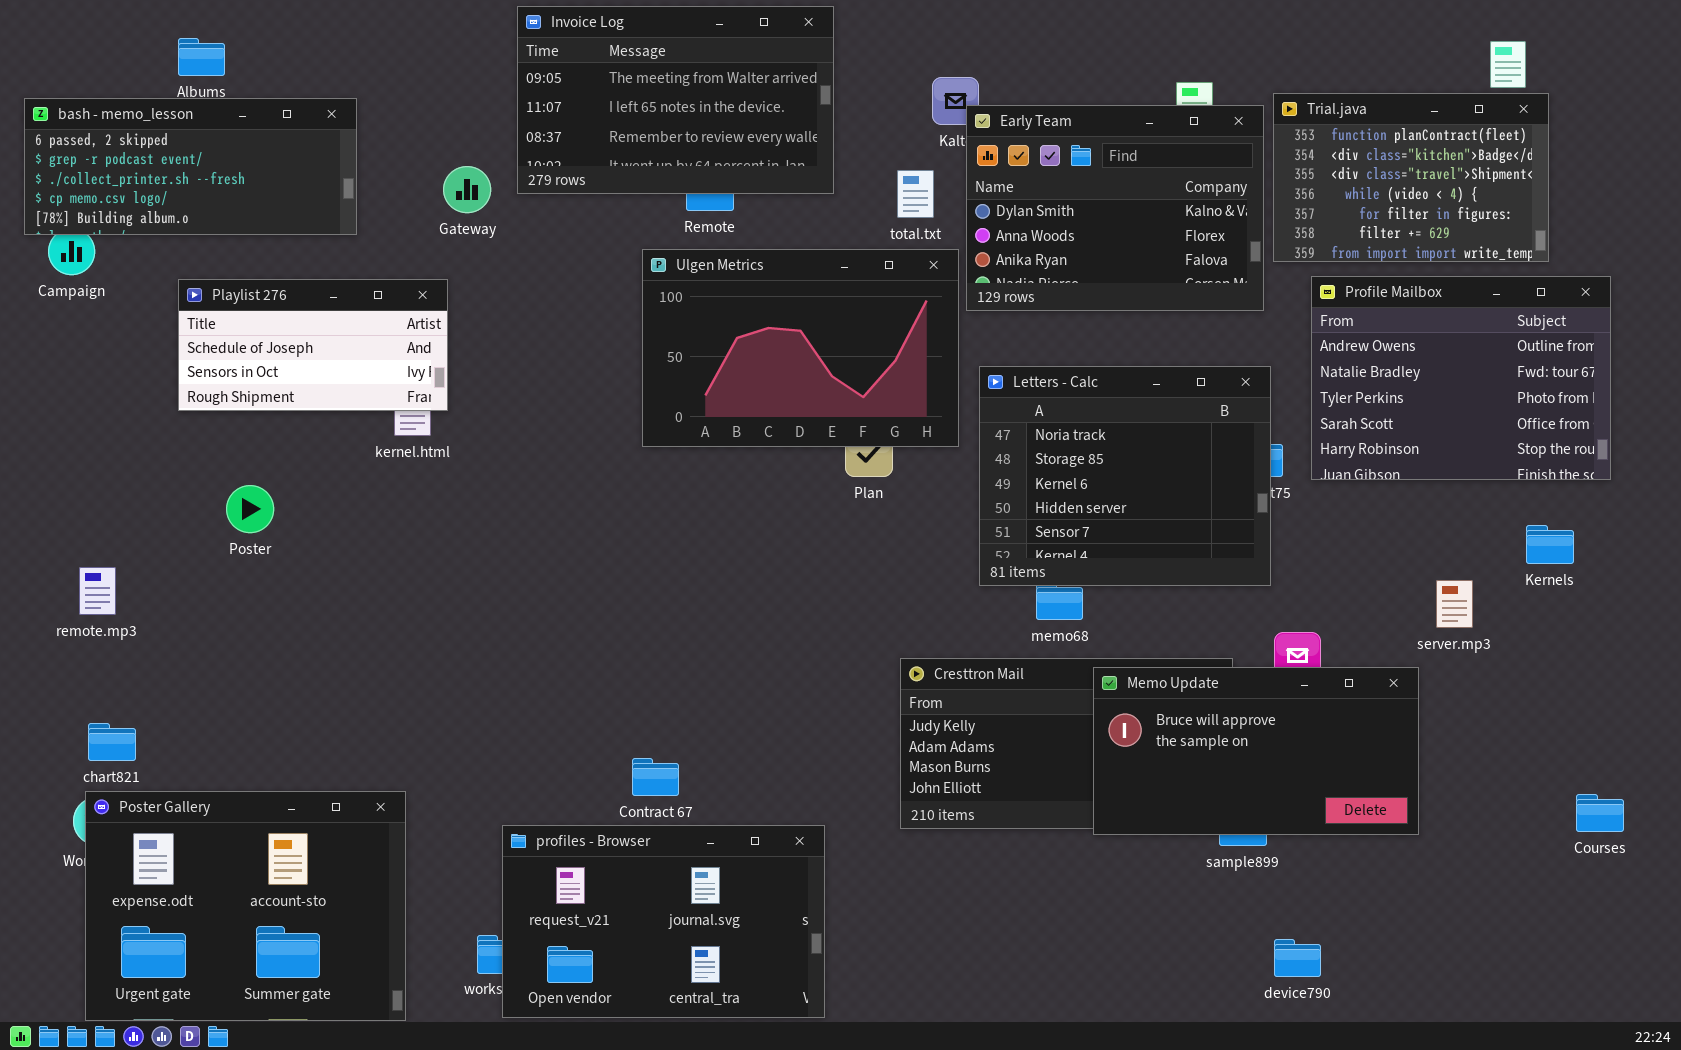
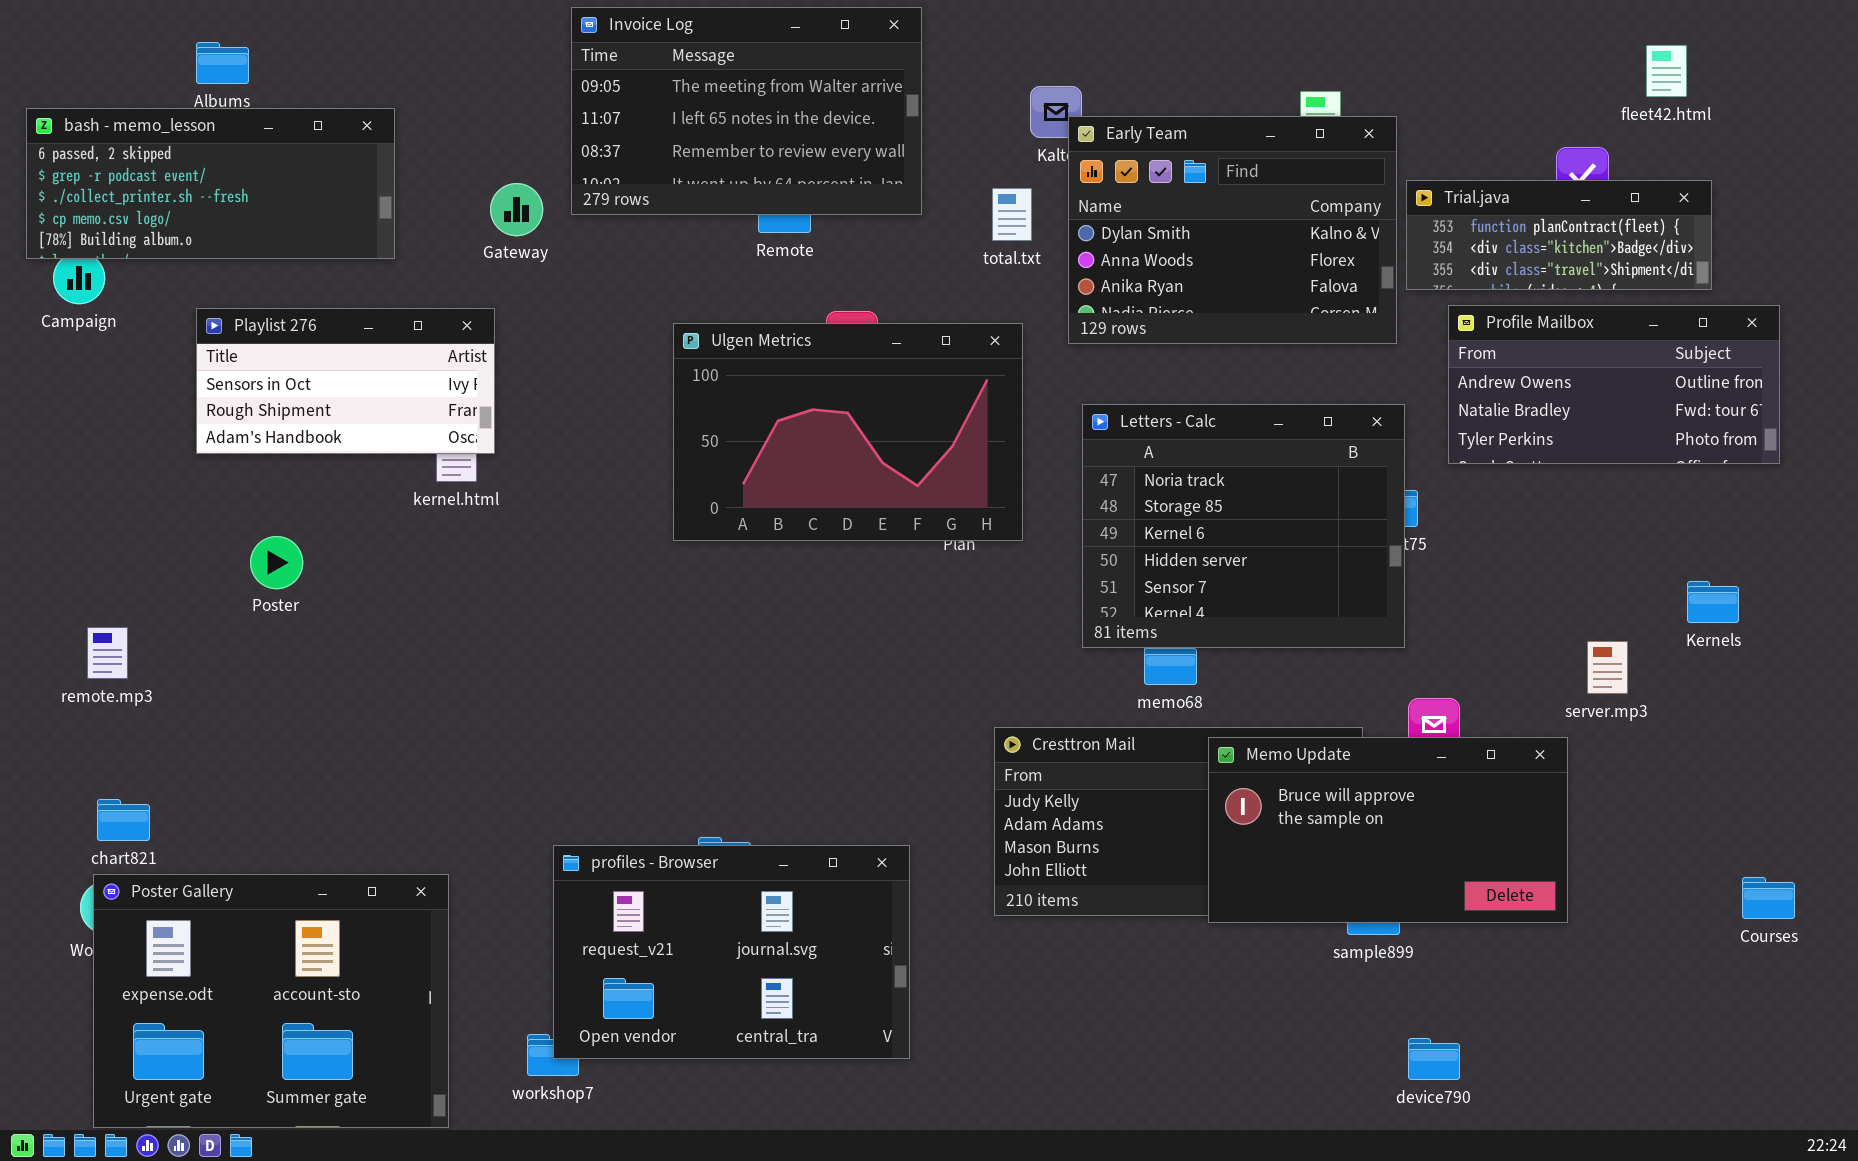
Trial.java: [1273,93,1549,262] -> [1406,180,1712,290], resized
Ulgen Metrics: [642,249,959,447] -> [673,323,1023,541], moved
Profile Mailbox: [1311,276,1611,480] -> [1448,305,1780,464], resized
Playlist 276: [178,279,448,411] -> [196,308,495,454], scrolled down 1 row
profiles - Browser: [502,825,825,1018] -> [553,845,910,1059], moved

